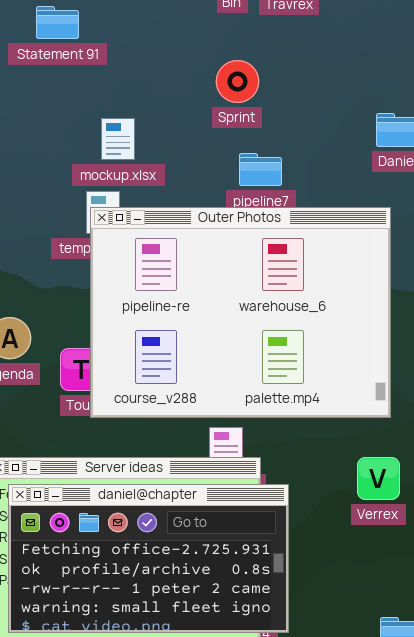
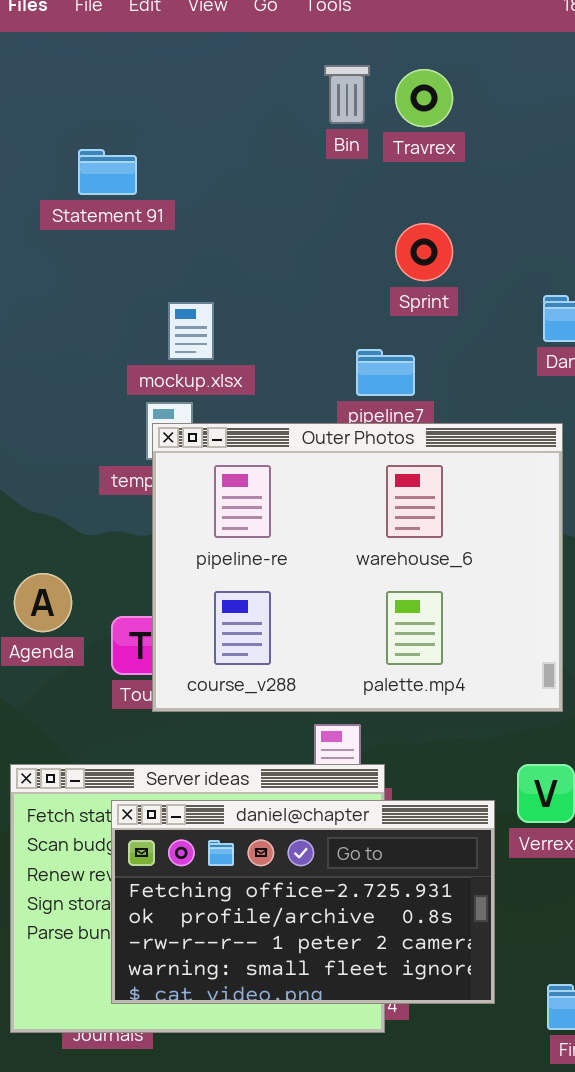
Sprint: [216,60,259,103] -> [395,223,453,281], moved
daniel@chapter: [8,484,289,633] -> [111,800,495,1004], moved

